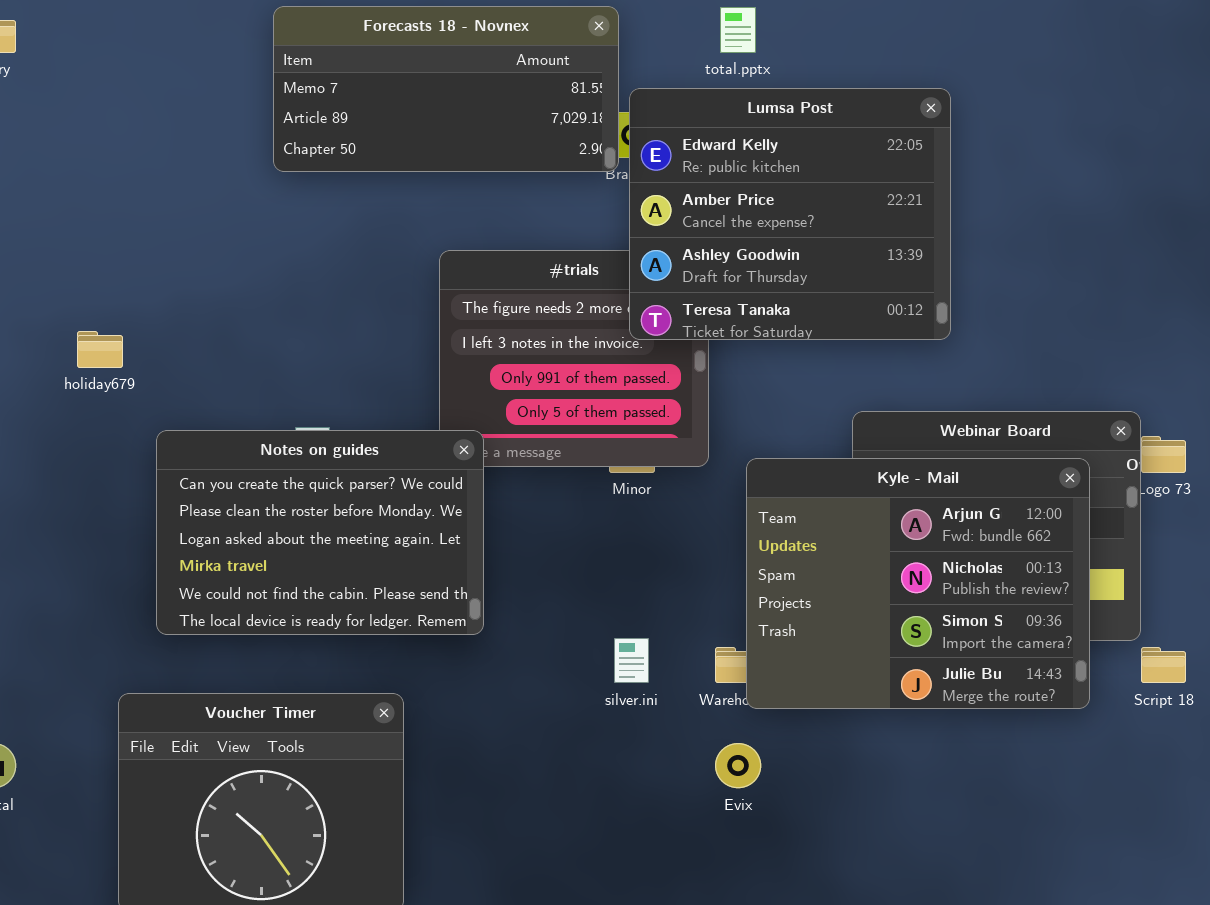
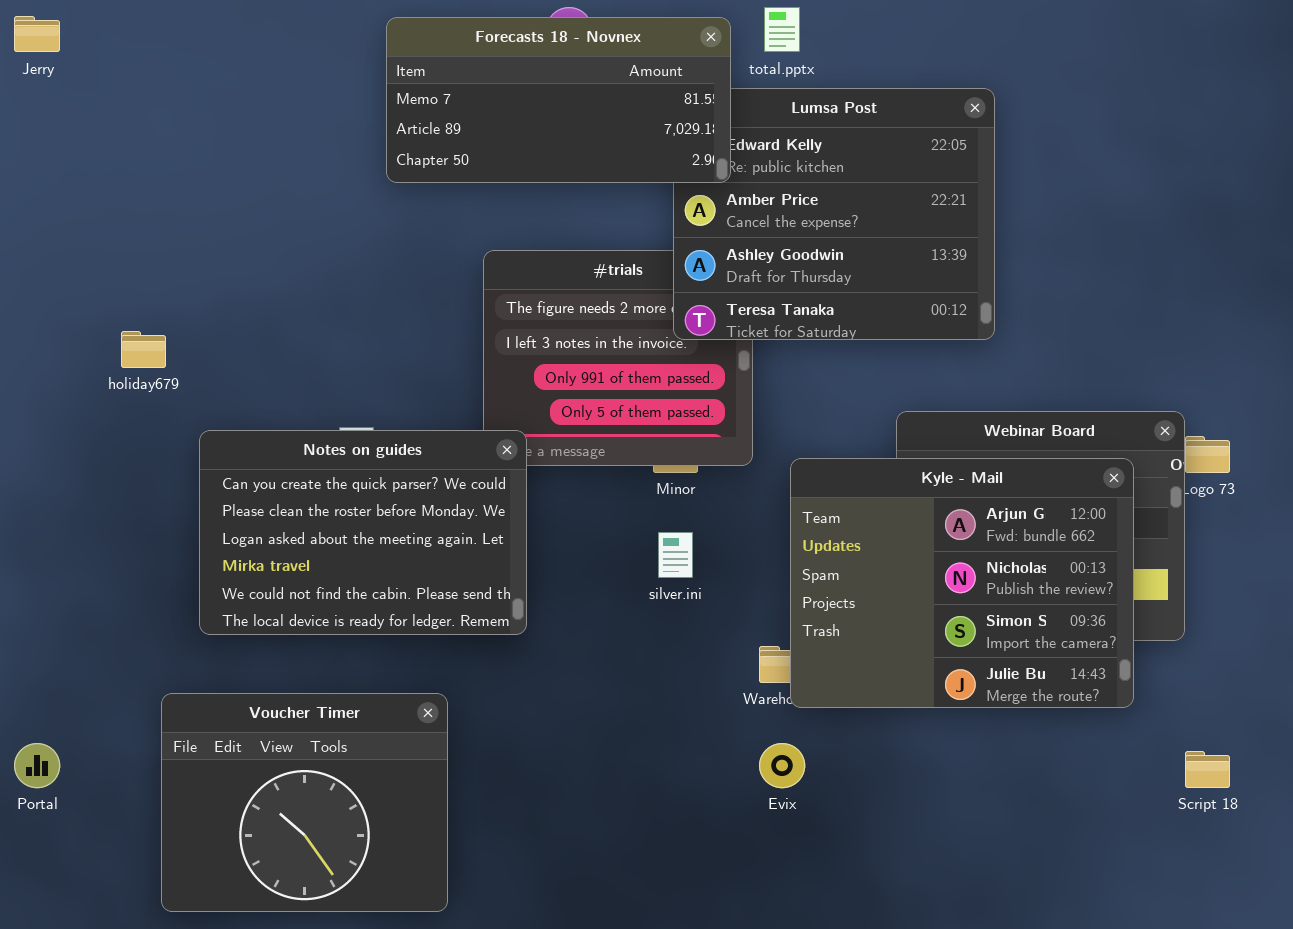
Forecasts 18 - Novnex: [273,6,619,172] -> [386,17,731,183], moved
silver.ini: [614,638,649,683] -> [658,532,693,578], moved
Script 18: [1141,647,1186,683] -> [1185,751,1230,788], moved

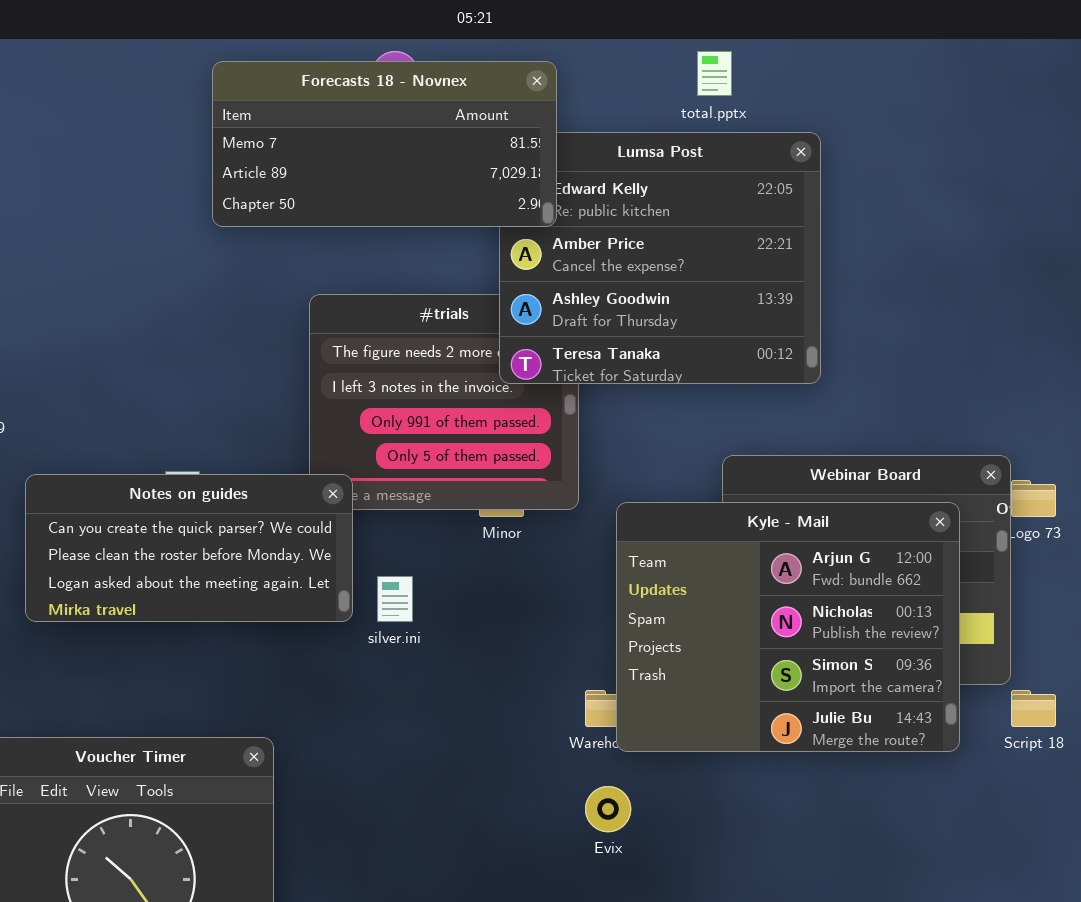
total.pptx: [764,7,800,52] -> [697,51,732,96], moved
Notes on guides: [199,430,527,635] -> [25,474,353,622], resized
silver.ini: [658,532,693,578] -> [377,576,413,622], moved
Script 18: [1185,751,1230,788] -> [1011,690,1056,727], moved

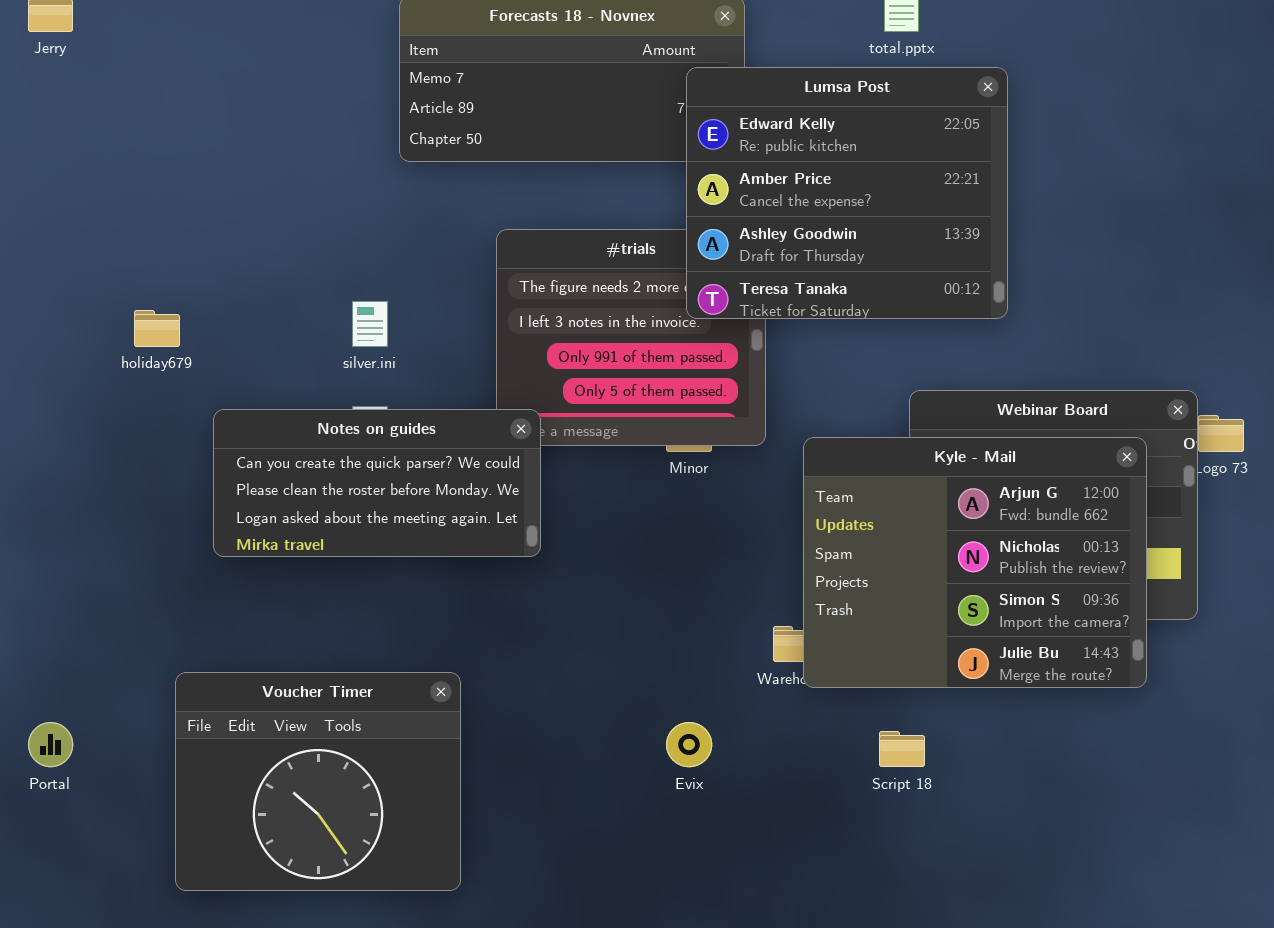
Lumsa Post: [499,132,821,384] -> [686,67,1008,319], raised
silver.ini: [377,576,413,622] -> [352,301,388,347], moved
Script 18: [1011,690,1056,727] -> [879,731,925,767], moved
Evix: [585,786,631,832] -> [666,722,712,767], moved

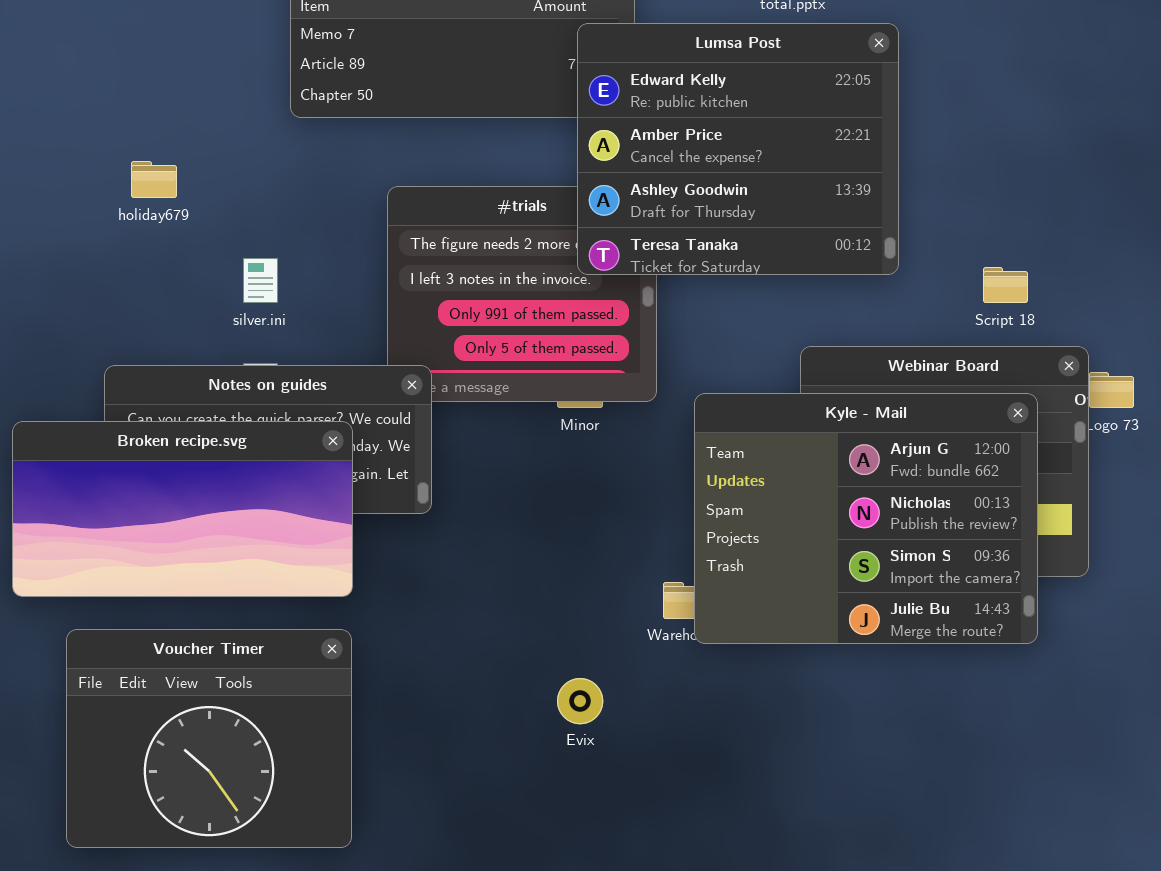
holiday679: [134,310,180,347] -> [131,161,177,198], moved
Broken recipe.svg: none -> [12,421,353,597], opened
Script 18: [879,731,925,767] -> [983,267,1028,303], moved

